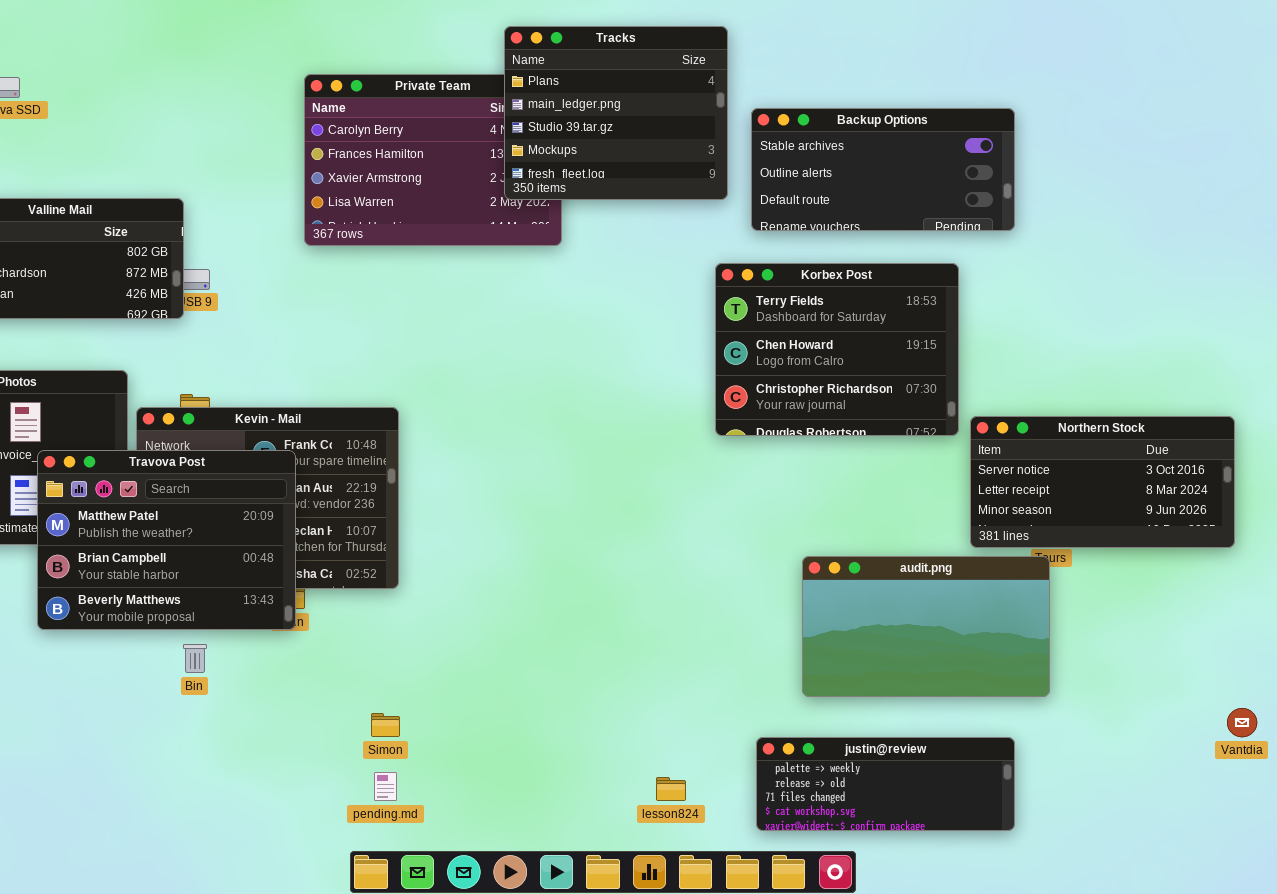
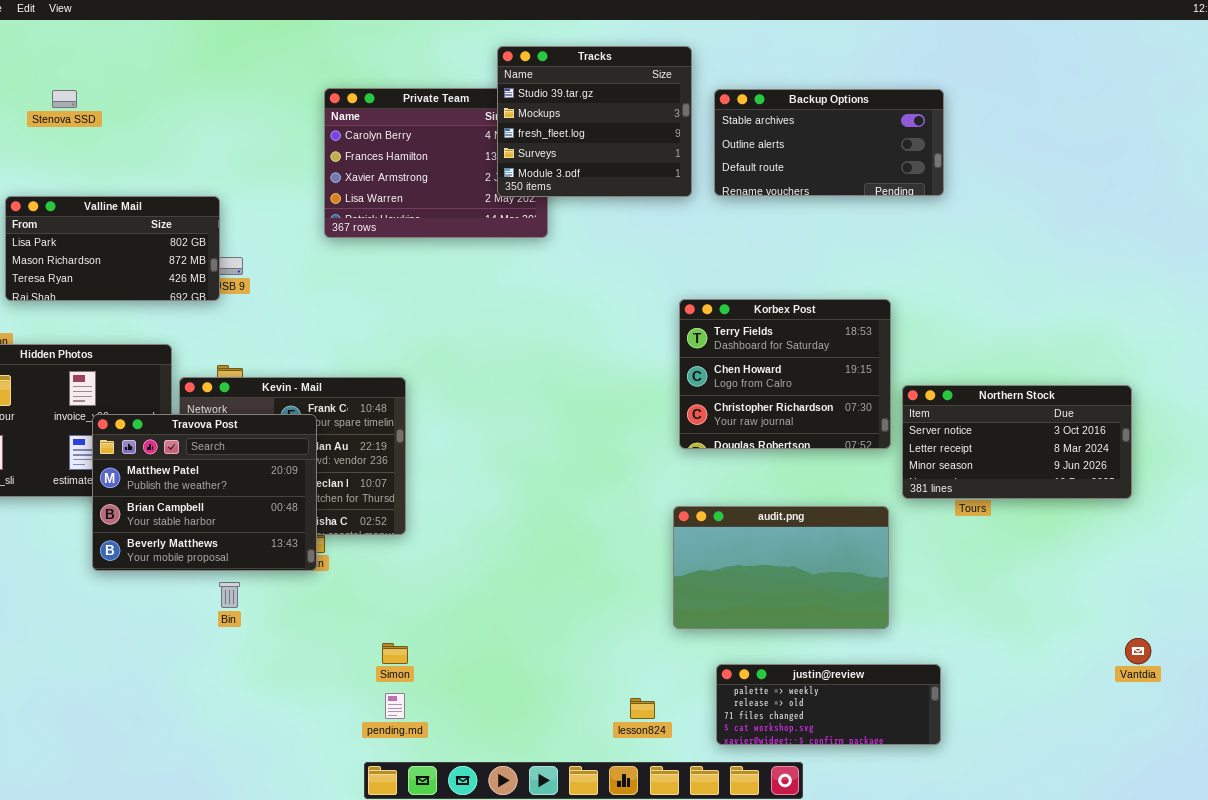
Tracks: [504,26,728,200] -> [497,46,692,197], scrolled down 2 rows
Backup Options: [751,108,1015,231] -> [714,89,944,196], moved
Korbex Post: [715,263,959,436] -> [679,299,891,449], moved
audit.png: [802,556,1050,697] -> [673,506,889,629], moved

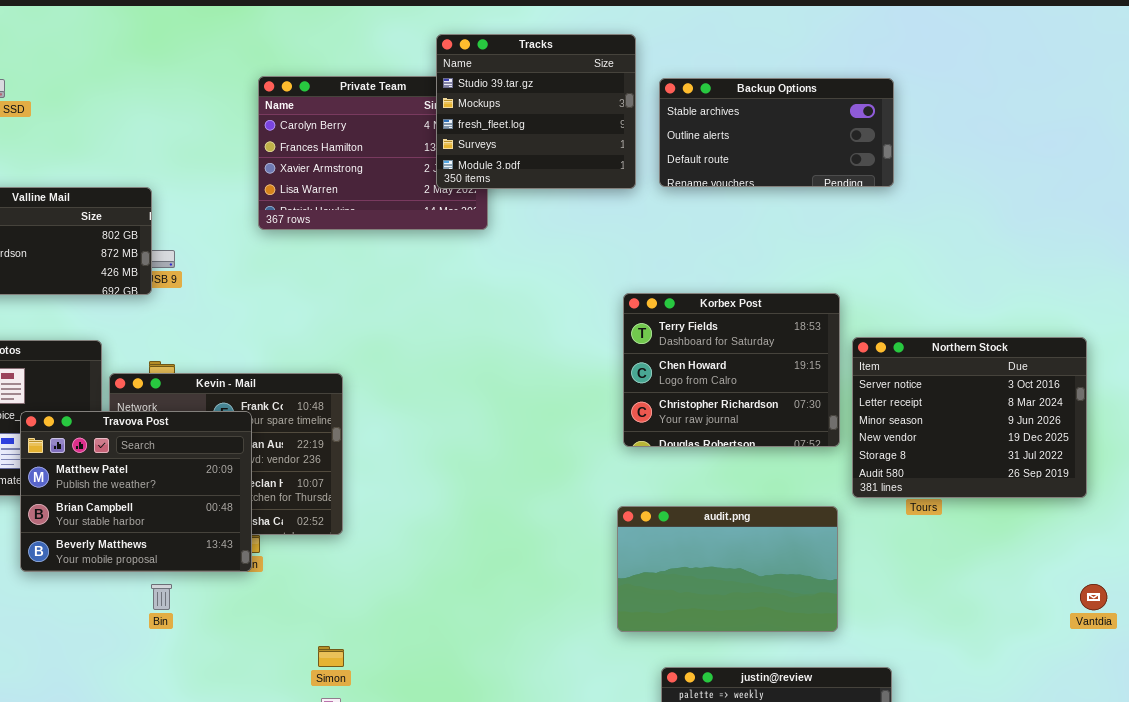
Northern Stock: [902,385,1132,499] -> [852,337,1087,498], resized
Vantdia: [1125,638,1151,664] -> [1080,584,1107,610], moved

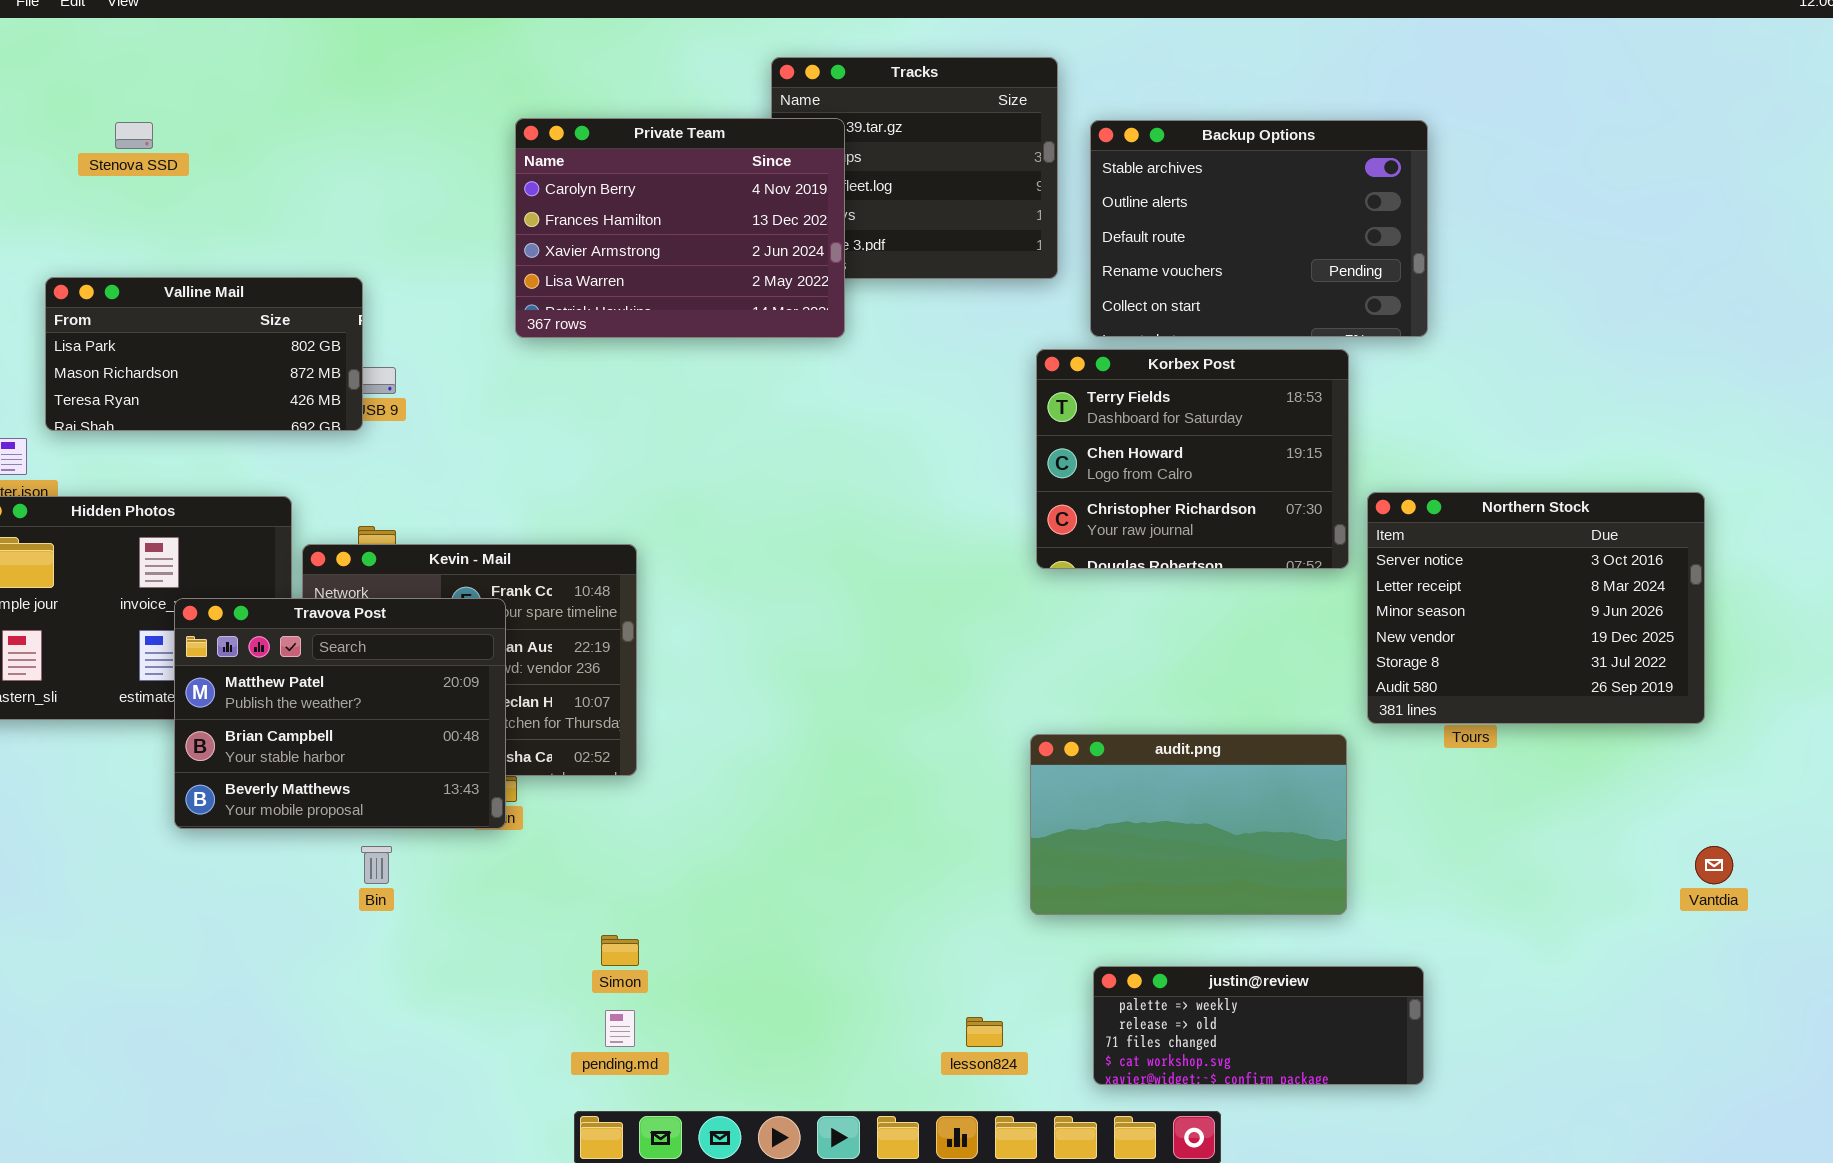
Private Team: [258,76,488,230] -> [515,118,845,338], raised
Backup Options: [659,78,894,187] -> [1090,120,1428,337], resized
Korbex Post: [623,293,840,447] -> [1036,349,1349,569], moved

